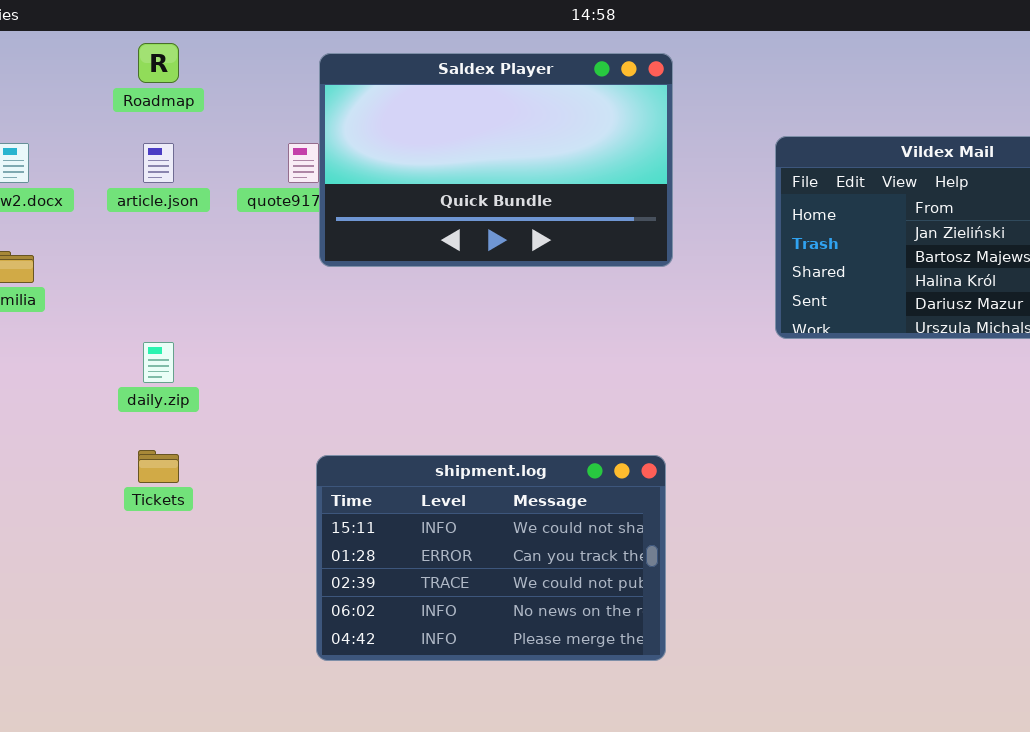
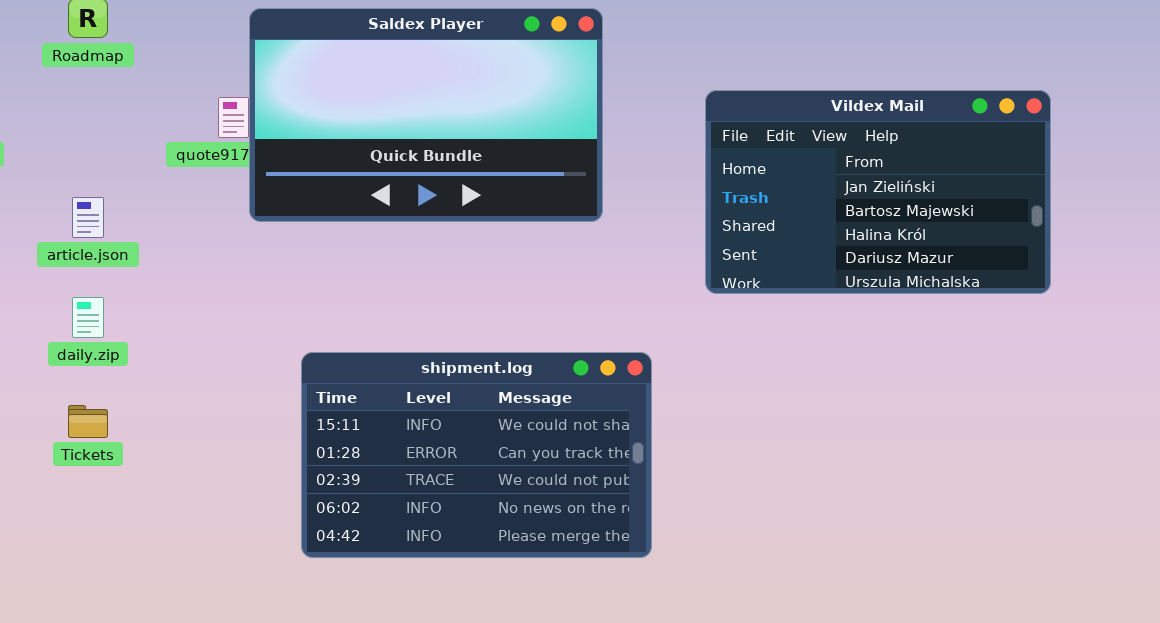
article.json: [143,143,174,183] -> [72,197,104,238], moved
shipment.log: [316,455,666,661] -> [301,352,652,558], moved

